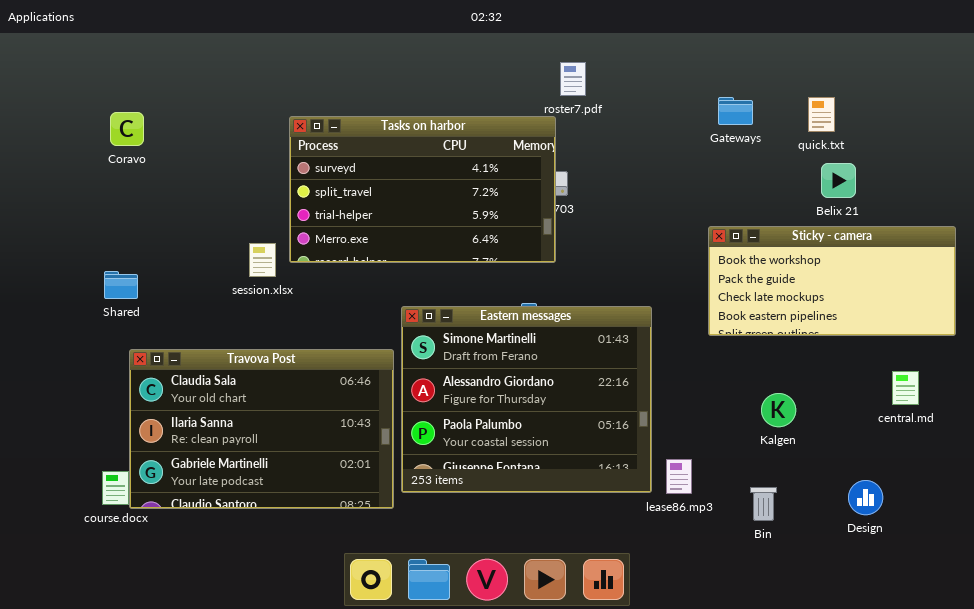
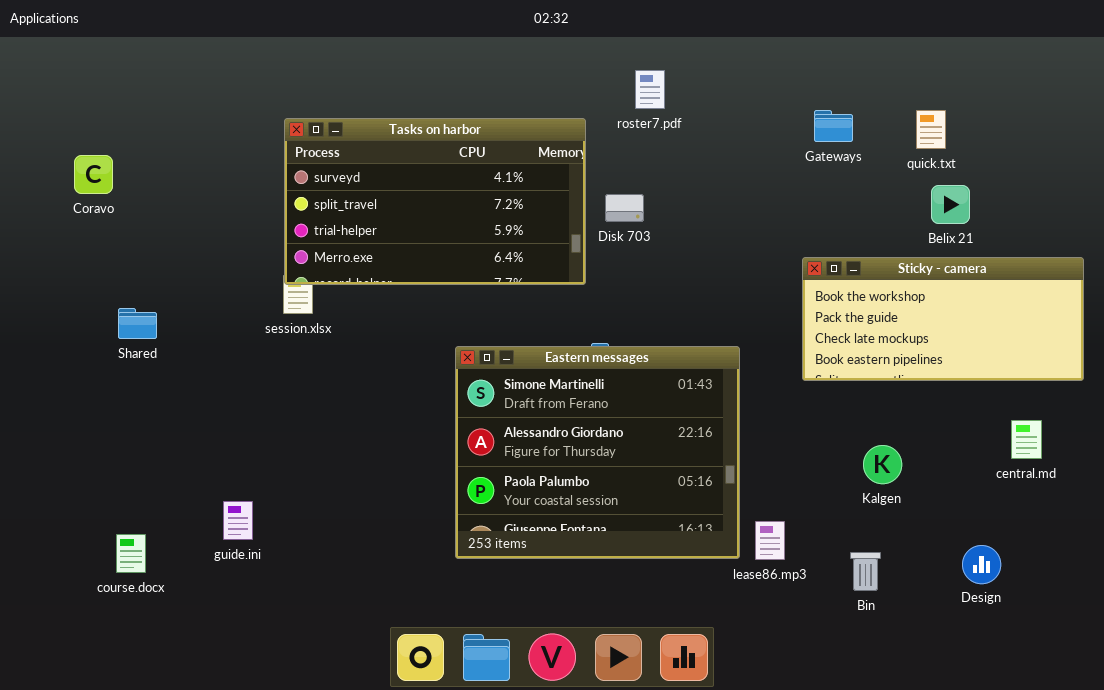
Coravo: [110,112,144,146] -> [74,155,113,194], moved
Tasks on harbor: [289,116,556,263] -> [284,118,586,285], moved
Travova Post: [129,349,394,509] -> none, closed

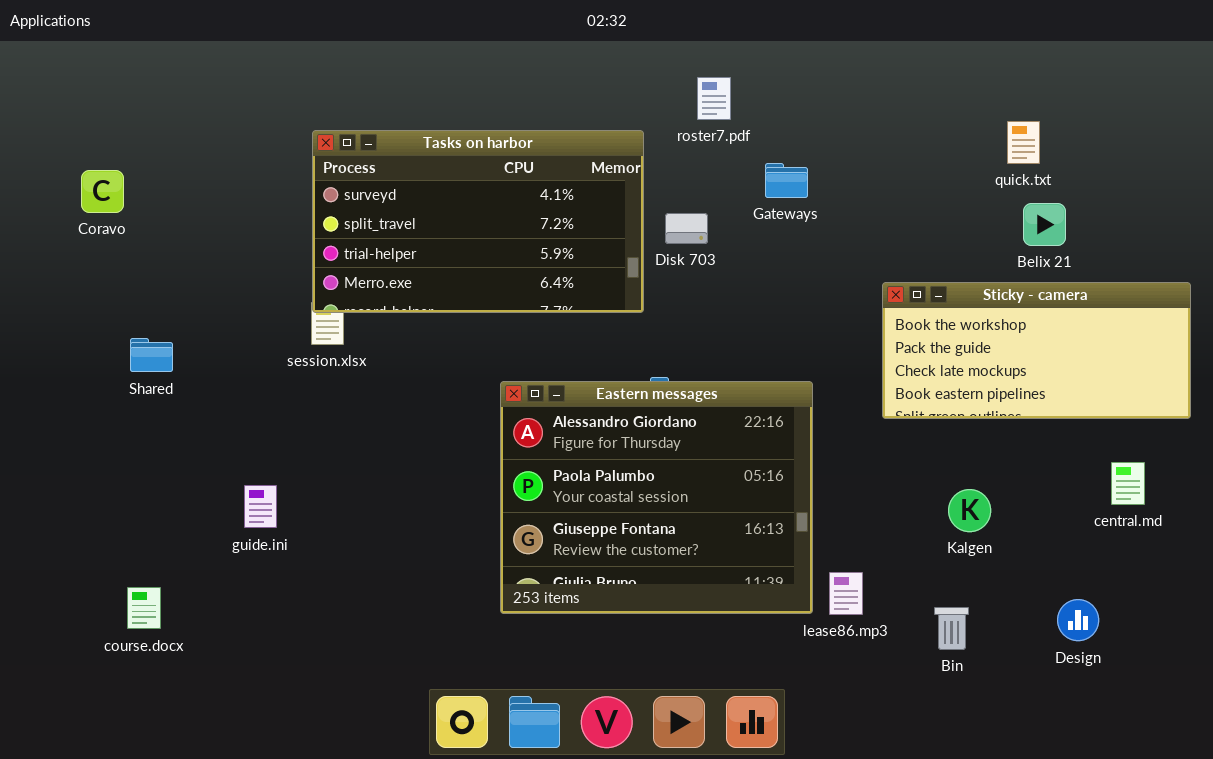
Gateways: [814,110,853,142] -> [765,163,808,198], moved
Eastern messages: [455,346,740,559] -> [500,381,813,614], scrolled down 1 row
guide.ini: [223,501,253,540] -> [244,485,277,528], moved

